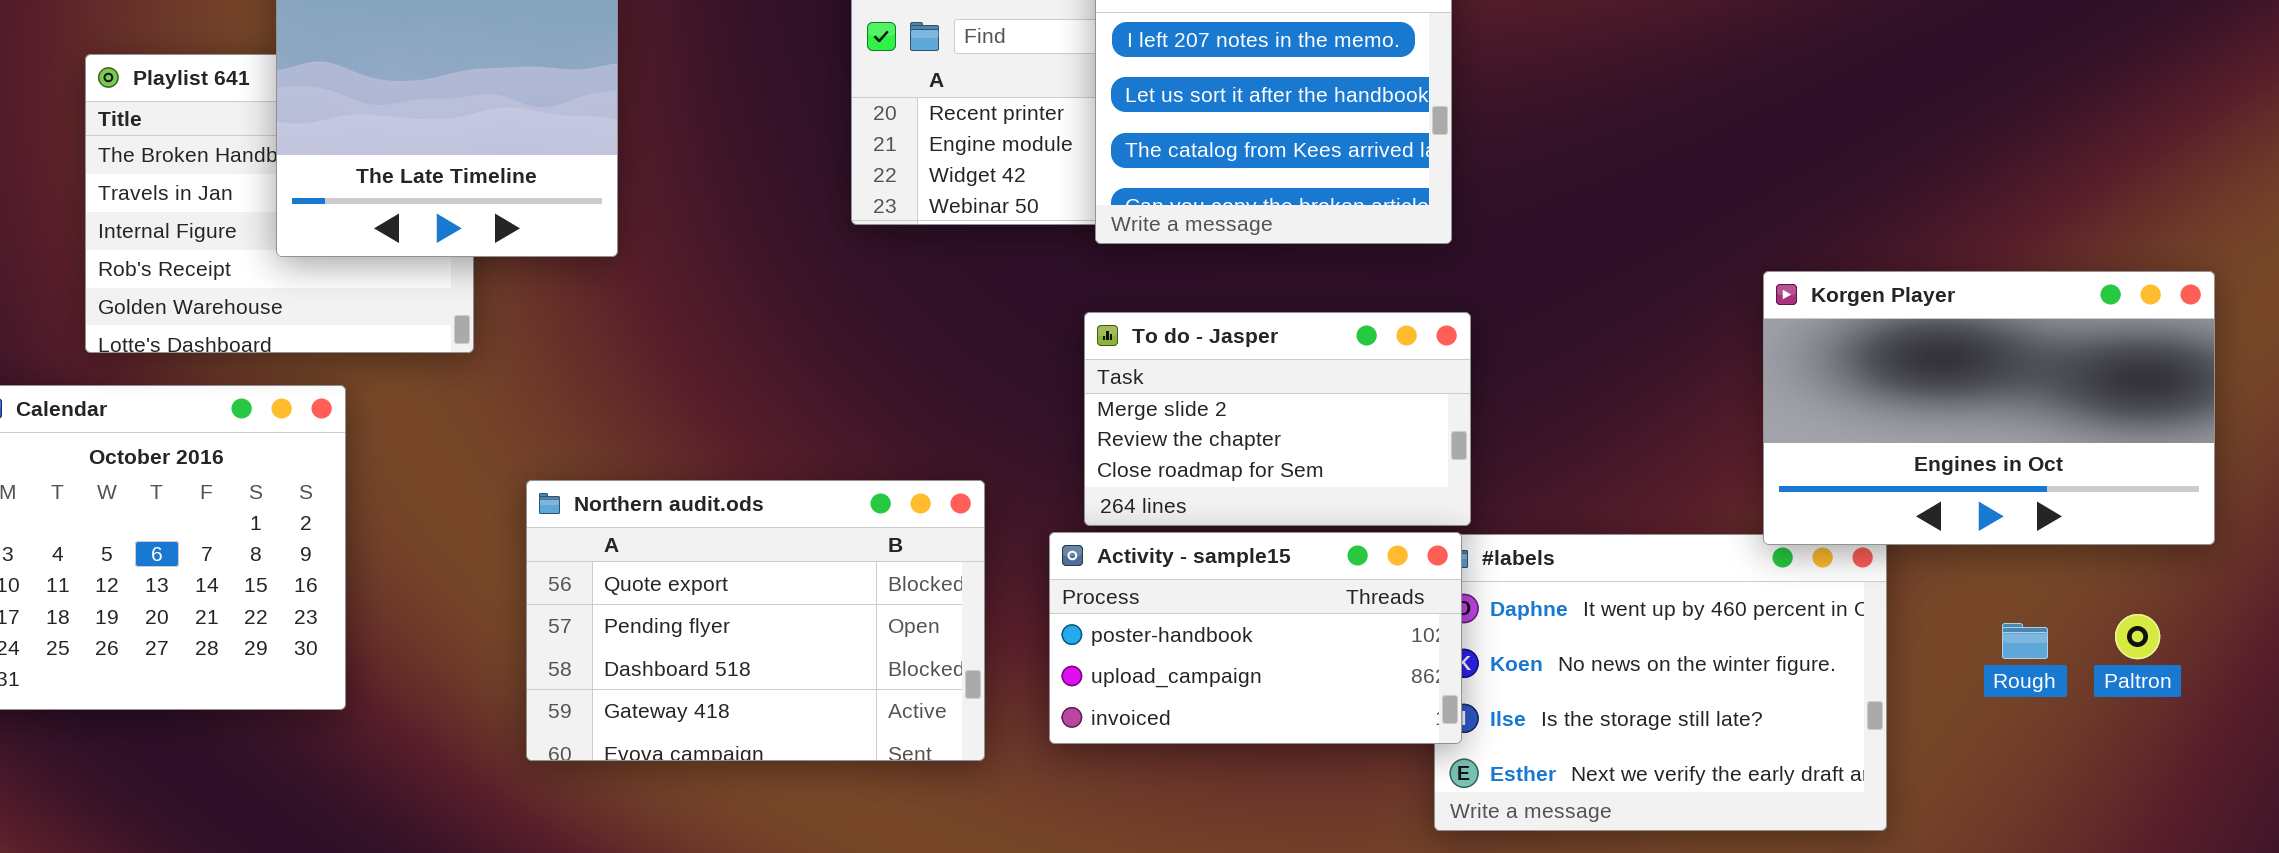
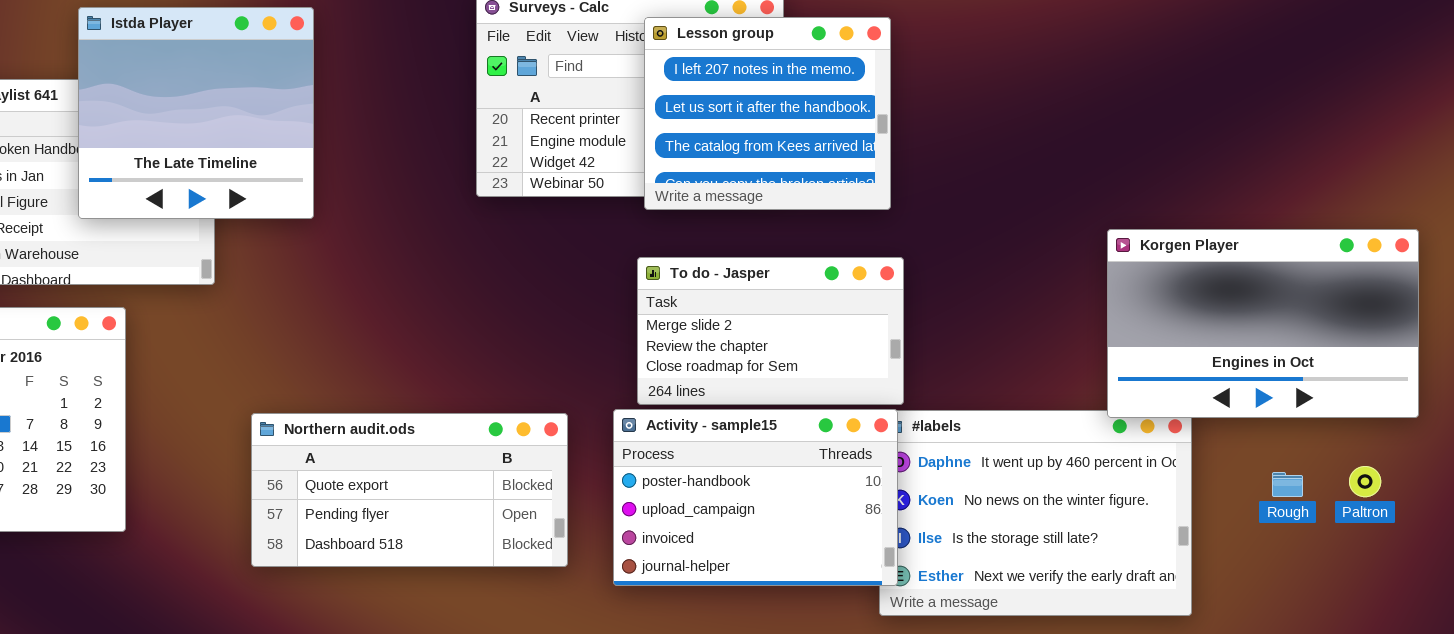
Northern audit.ods: [526,480,985,761] -> [251,413,568,567], resized
Activity - sample15: [1049,532,1462,744] -> [613,409,898,586], resized

